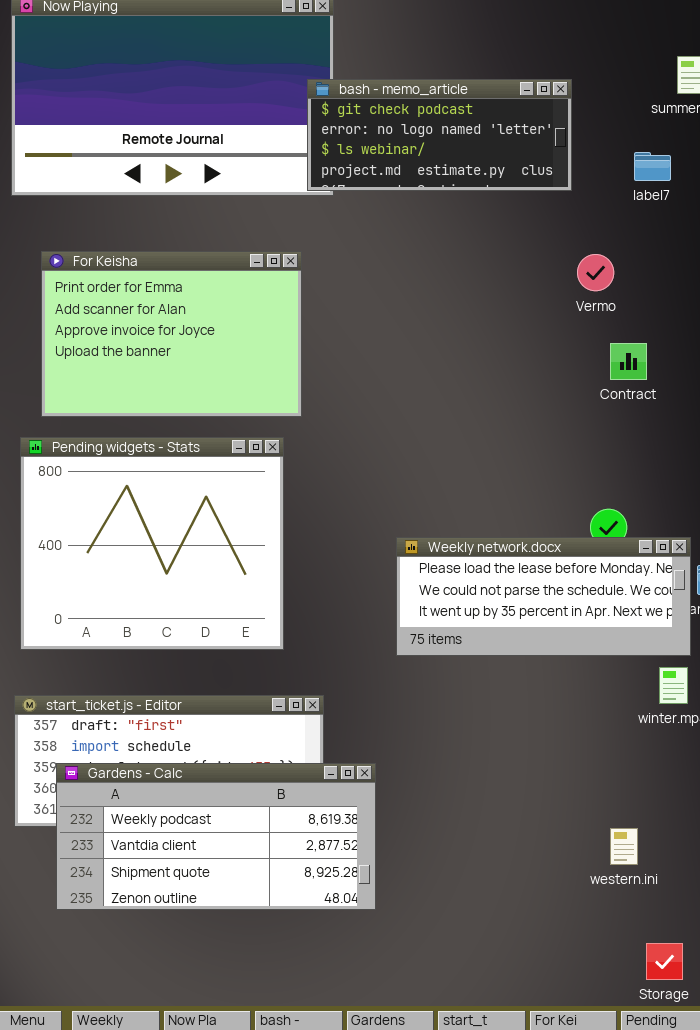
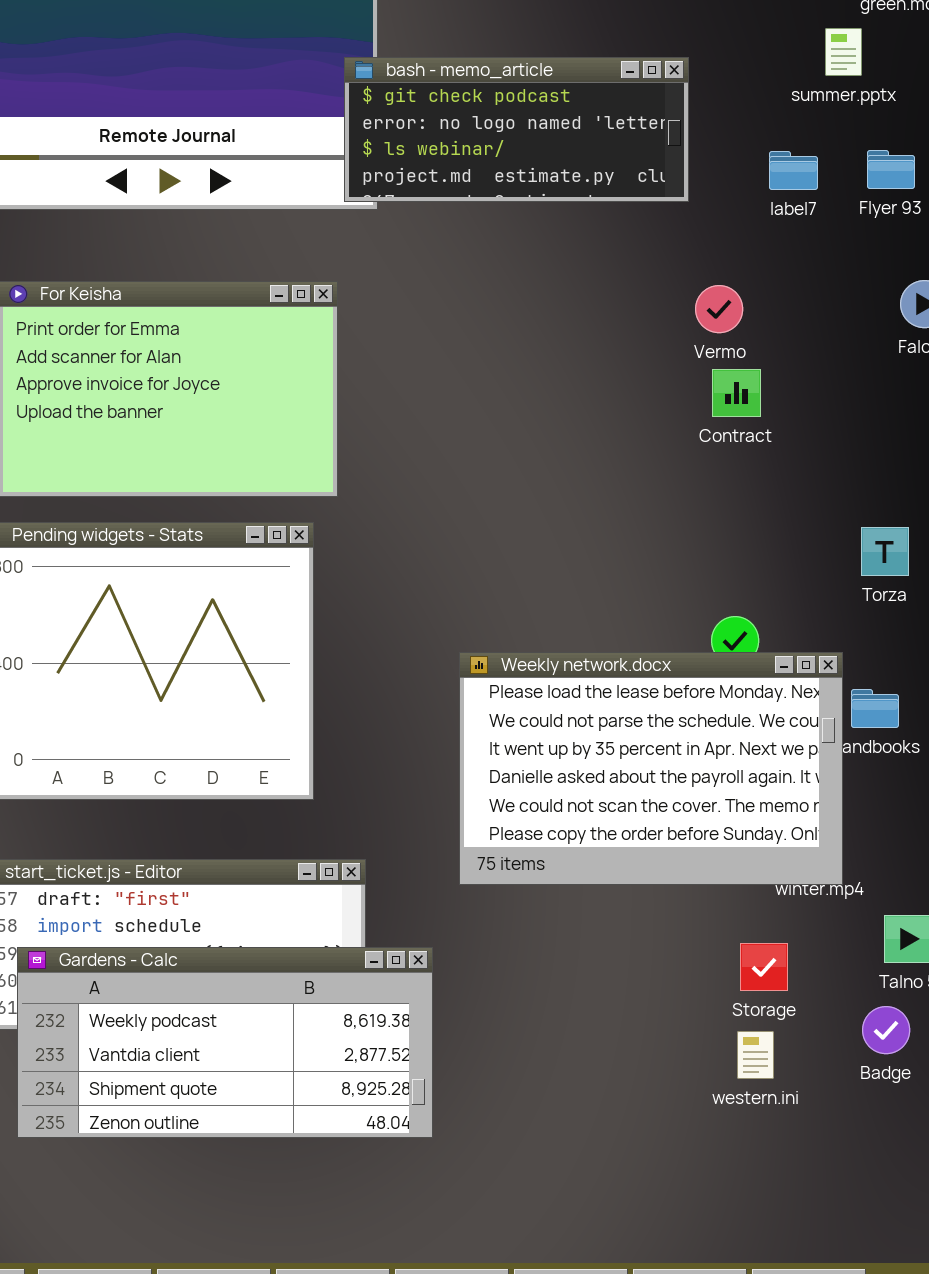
Contract: [610,343,647,380] -> [712,369,761,417], moved
Weekly network.docx: [396,537,691,656] -> [459,652,843,885], resized
Storage: [646,943,683,980] -> [740,943,788,991], moved

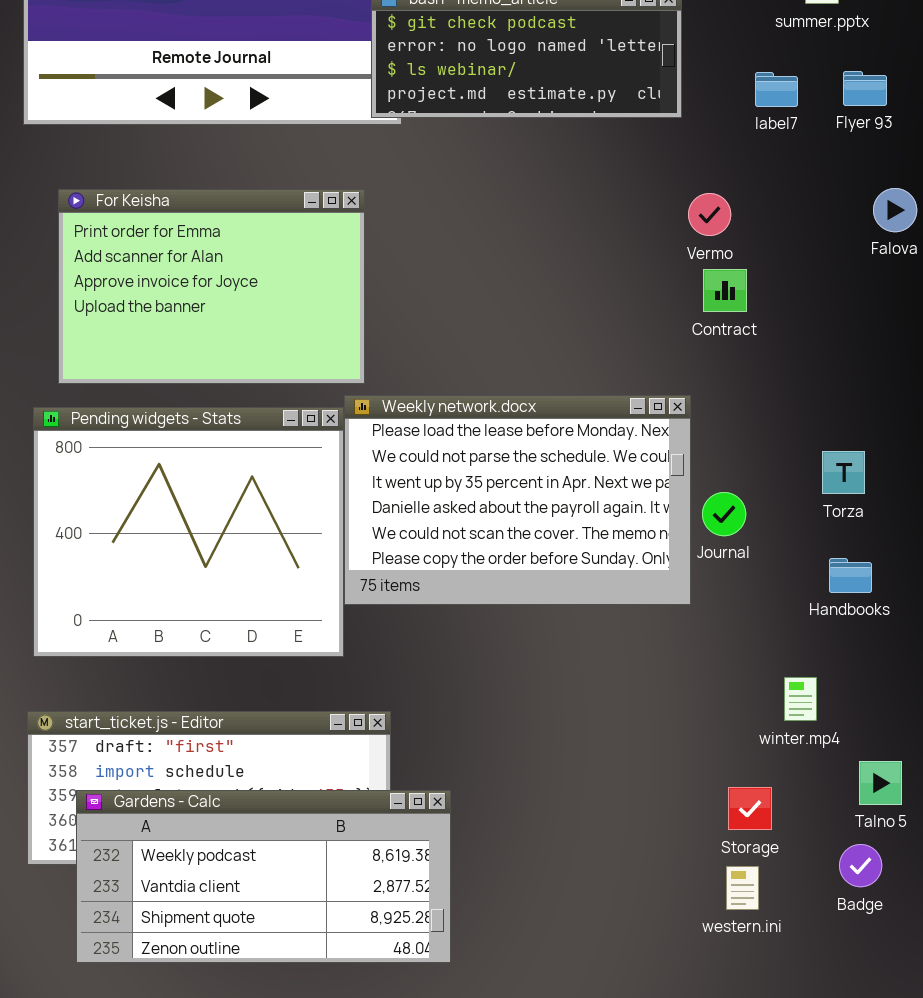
Torza: [861,527,909,576] -> [822,451,865,494], moved
Weekly network.docx: [459,652,843,885] -> [344,395,691,605], moved

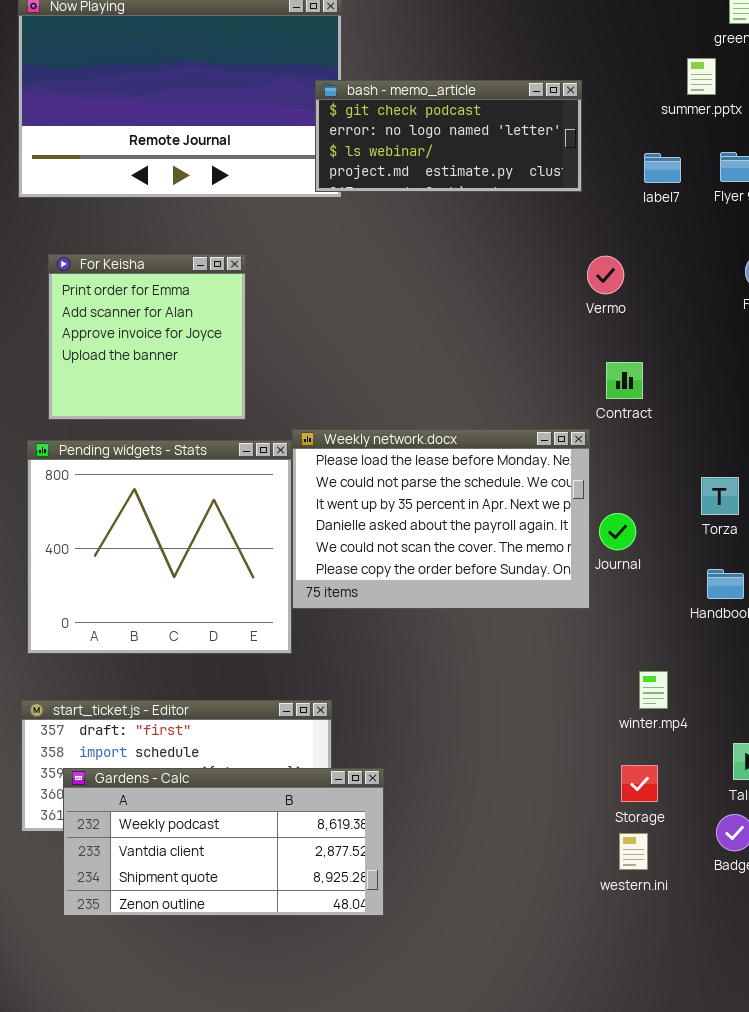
For Keisha: [58,189,365,384] -> [48,254,246,420], resized
Contract: [703,269,747,312] -> [606,362,643,399], moved
winter.mp4: [784,677,817,721] -> [639,671,668,709], moved

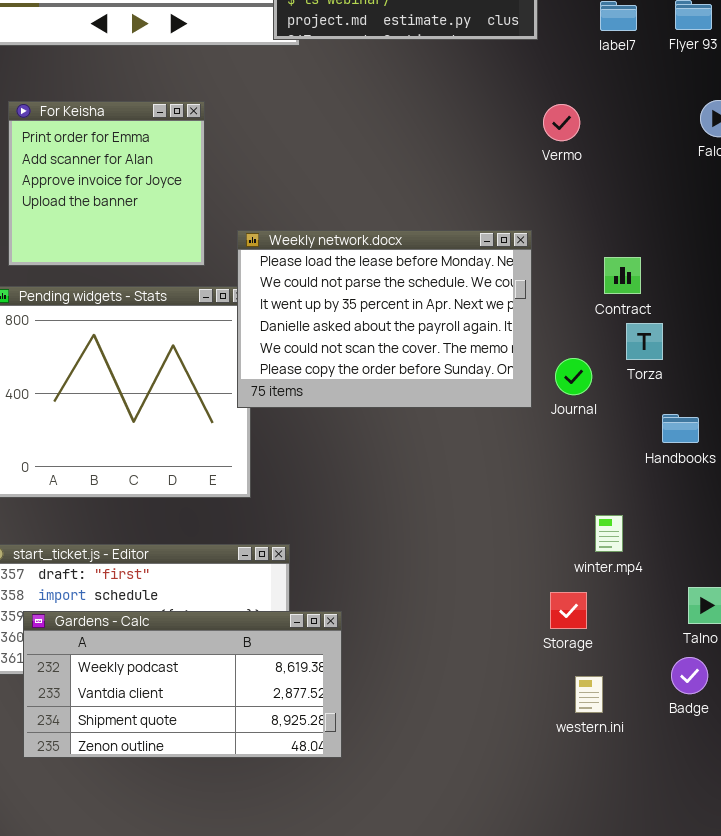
Contract: [606,362,643,399] -> [604,257,641,294], moved
Weekly network.docx: [292,429,590,609] -> [237,230,532,408], moved
Torza: [701,477,739,515] -> [626,323,663,360], moved
Storage: [621,765,658,802] -> [550,592,587,629], moved

